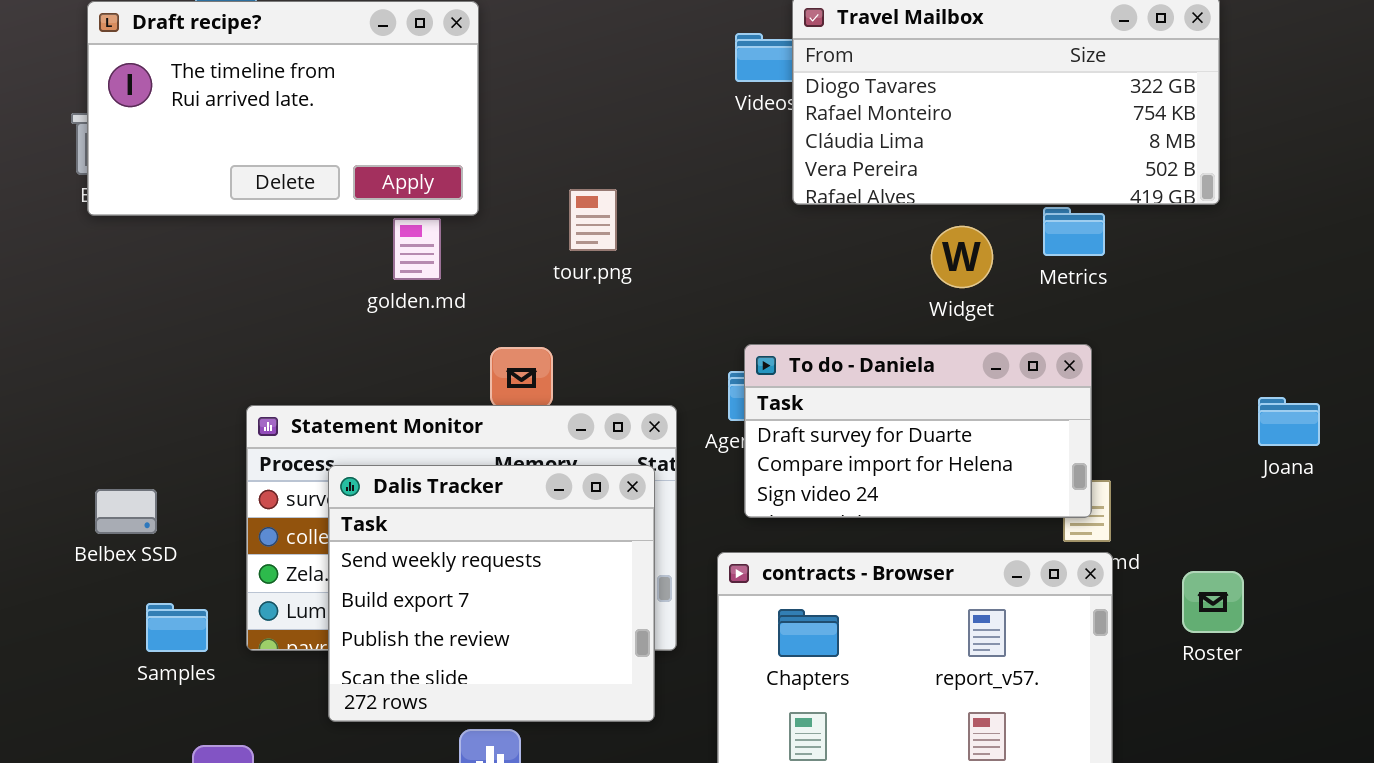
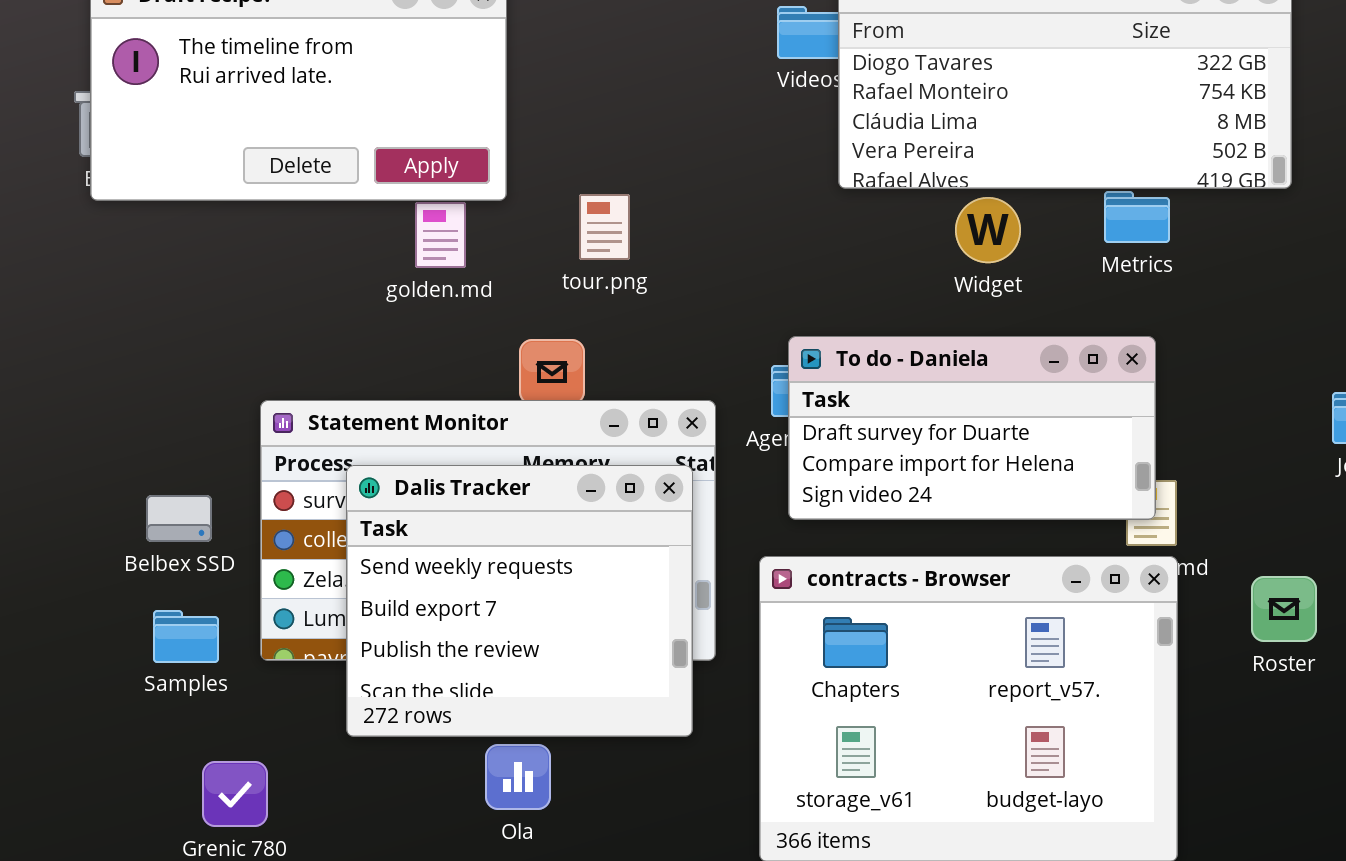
tour.png: [569,189,617,251] -> [579,194,630,260], moved
Widget: [931,226,993,288] -> [955,197,1021,263], moved
Belbex SSD: [95,489,157,534] -> [146,495,212,542], moved

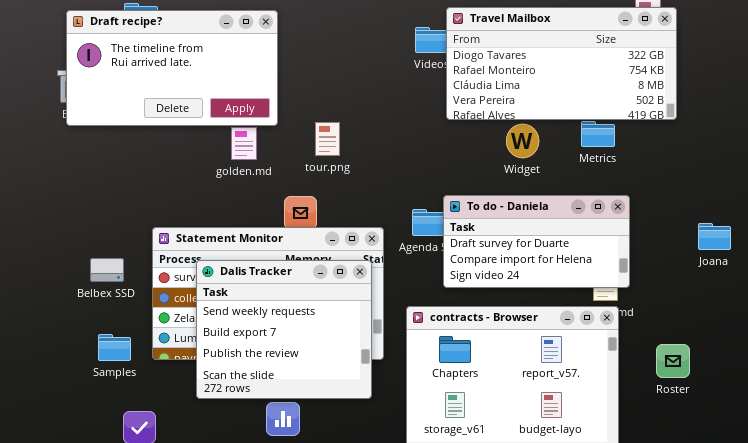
To do - Daniela: [788,336,1156,520] -> [443,195,630,288], moved
Belbex SSD: [146,495,212,542] -> [90,258,124,282], moved
Roster: [1251,576,1317,642] -> [656,344,690,378], moved

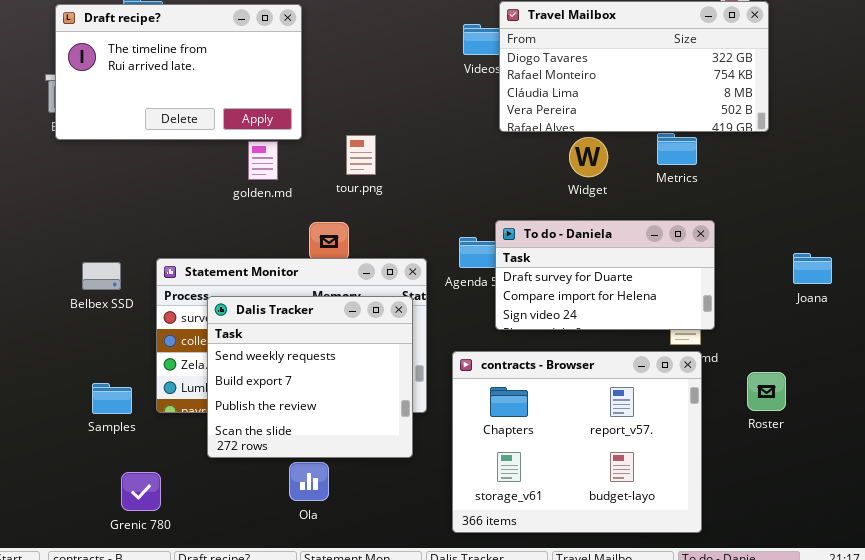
Belbex SSD: [90,258,124,282] -> [82,262,121,290], moved
Roster: [656,344,690,378] -> [747,372,786,411], moved

